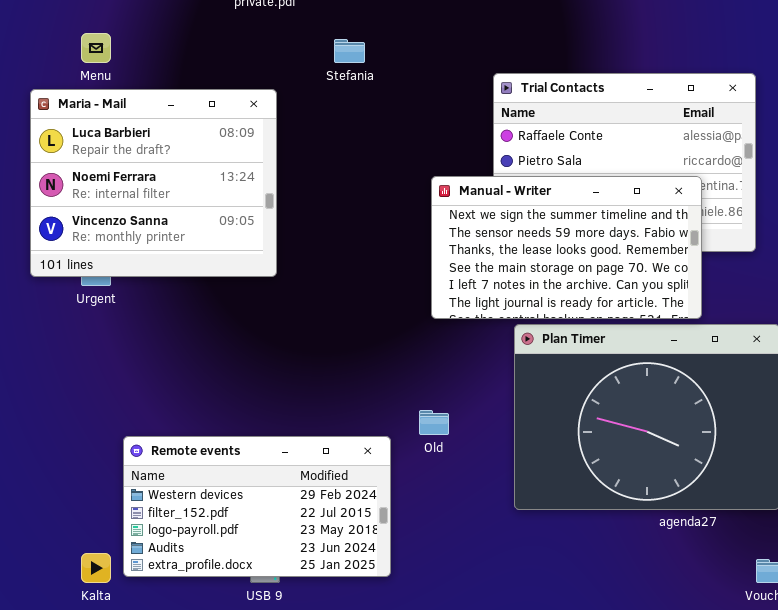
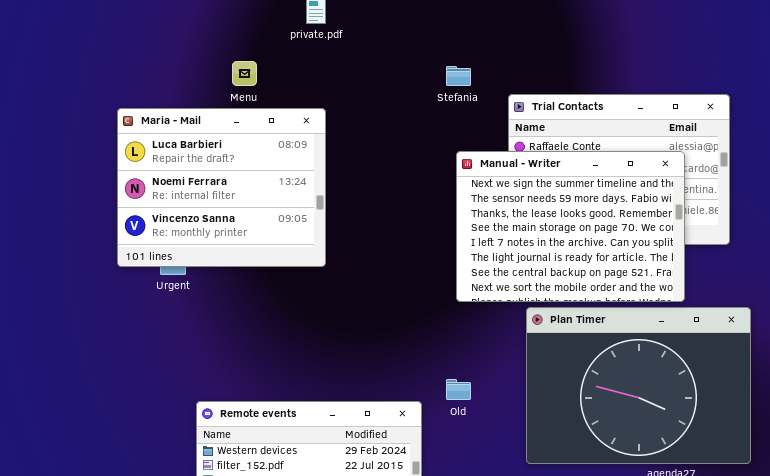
Menu: [81,33,111,63] -> [232,61,257,86], moved
Stefania: [334,39,365,63] -> [446,66,471,86], moved
Manual - Writer: [431,176,702,319] -> [456,151,685,302], resized

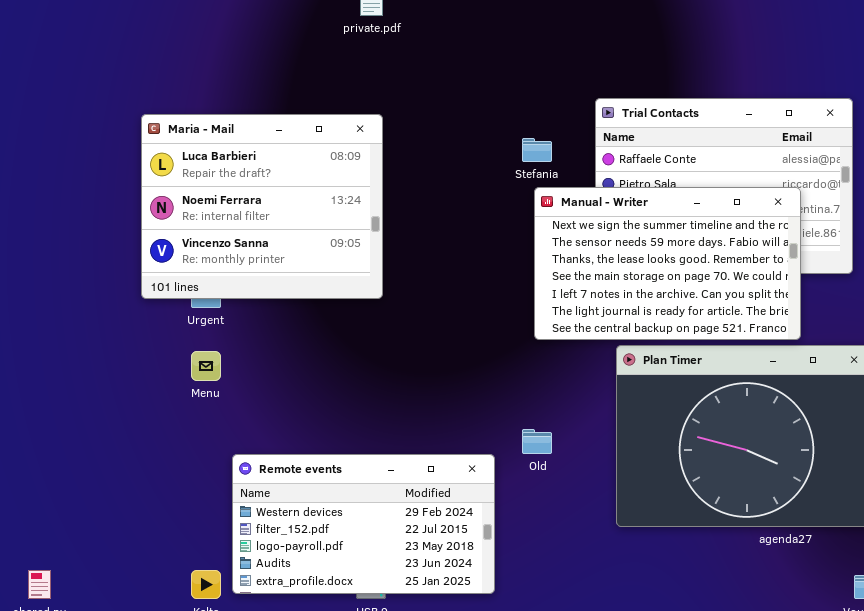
Menu: [232,61,257,86] -> [191,351,221,381], moved
Stefania: [446,66,471,86] -> [522,138,552,162], moved
Manual - Writer: [456,151,685,302] -> [534,187,801,340], resized

